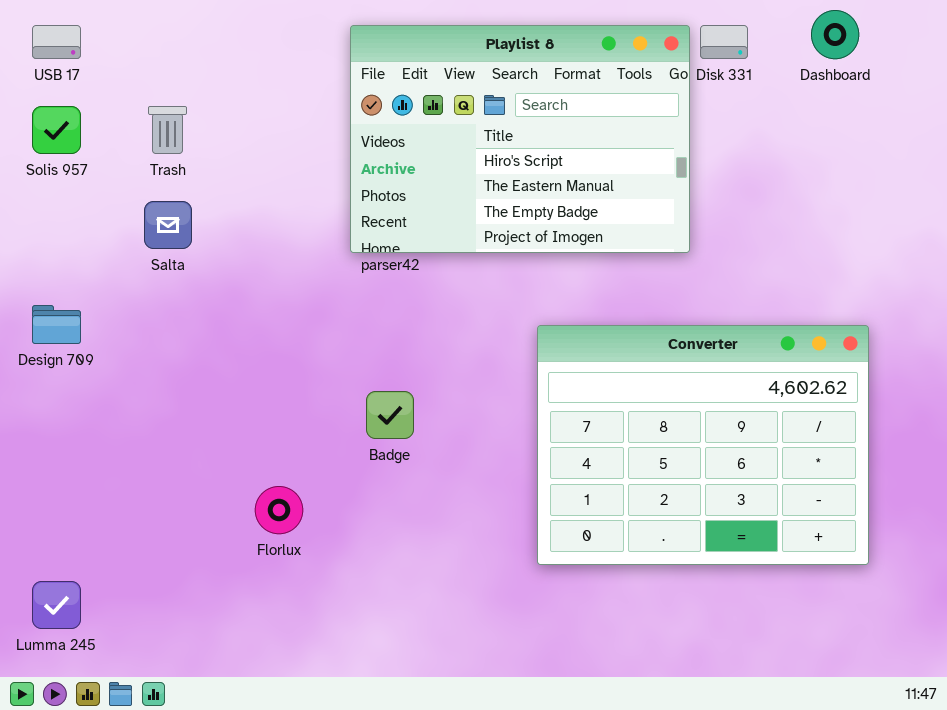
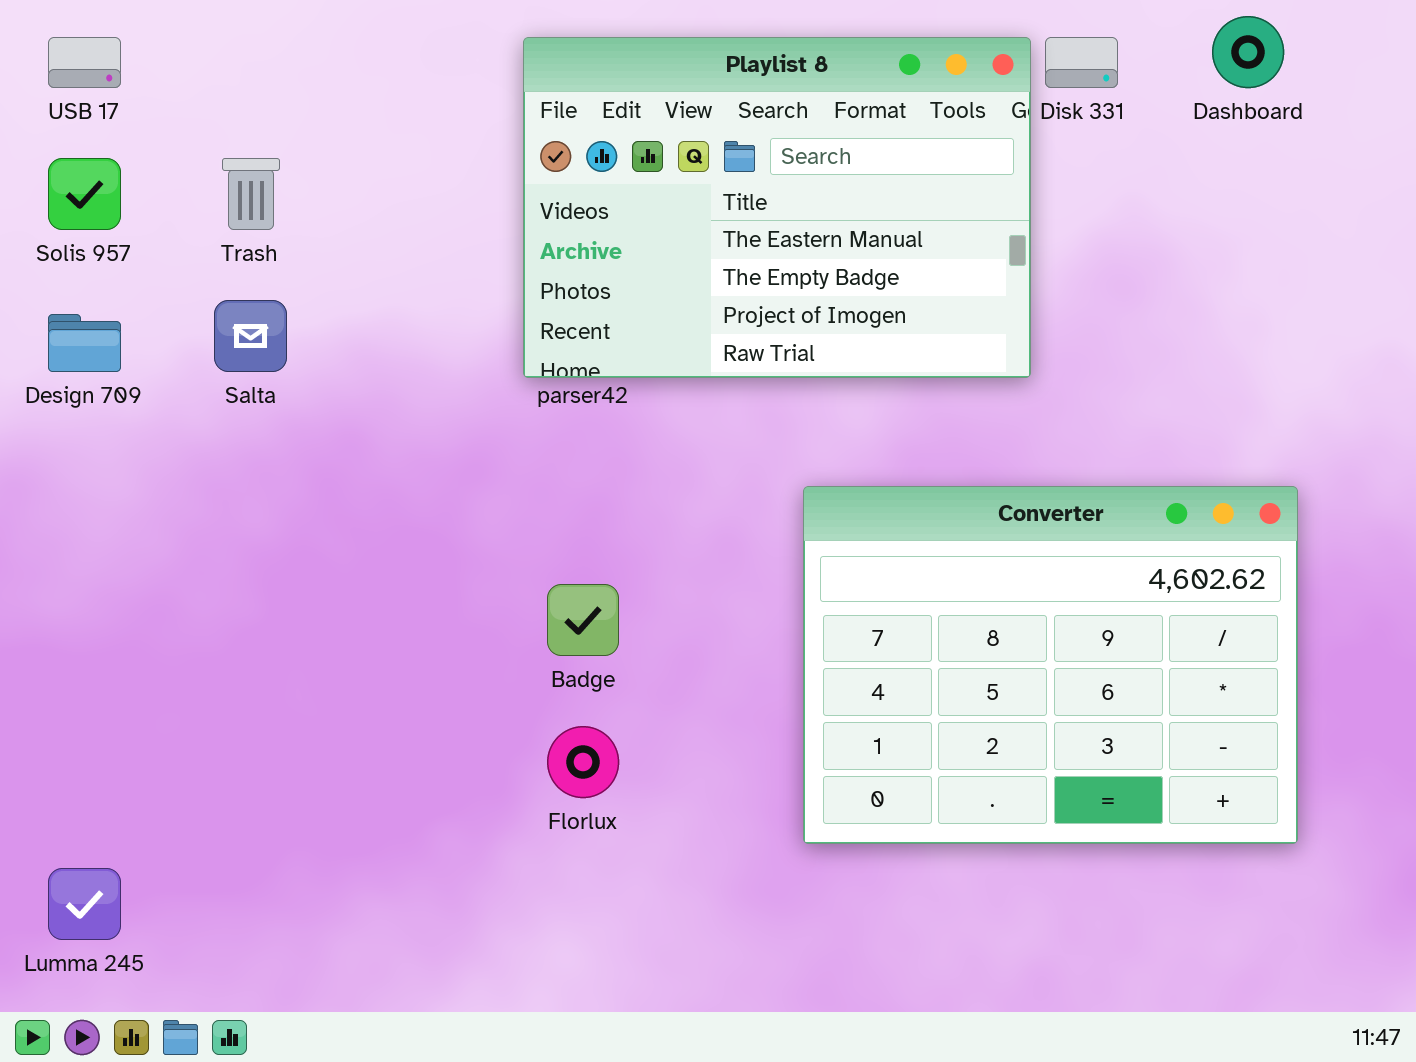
Playlist 8: [350,25,690,253] -> [523,37,1031,378], scrolled down 1 row
Design 709: [32,305,81,344] -> [48,314,121,372], moved
Florlux: [255,486,303,534] -> [547,726,619,798], moved

